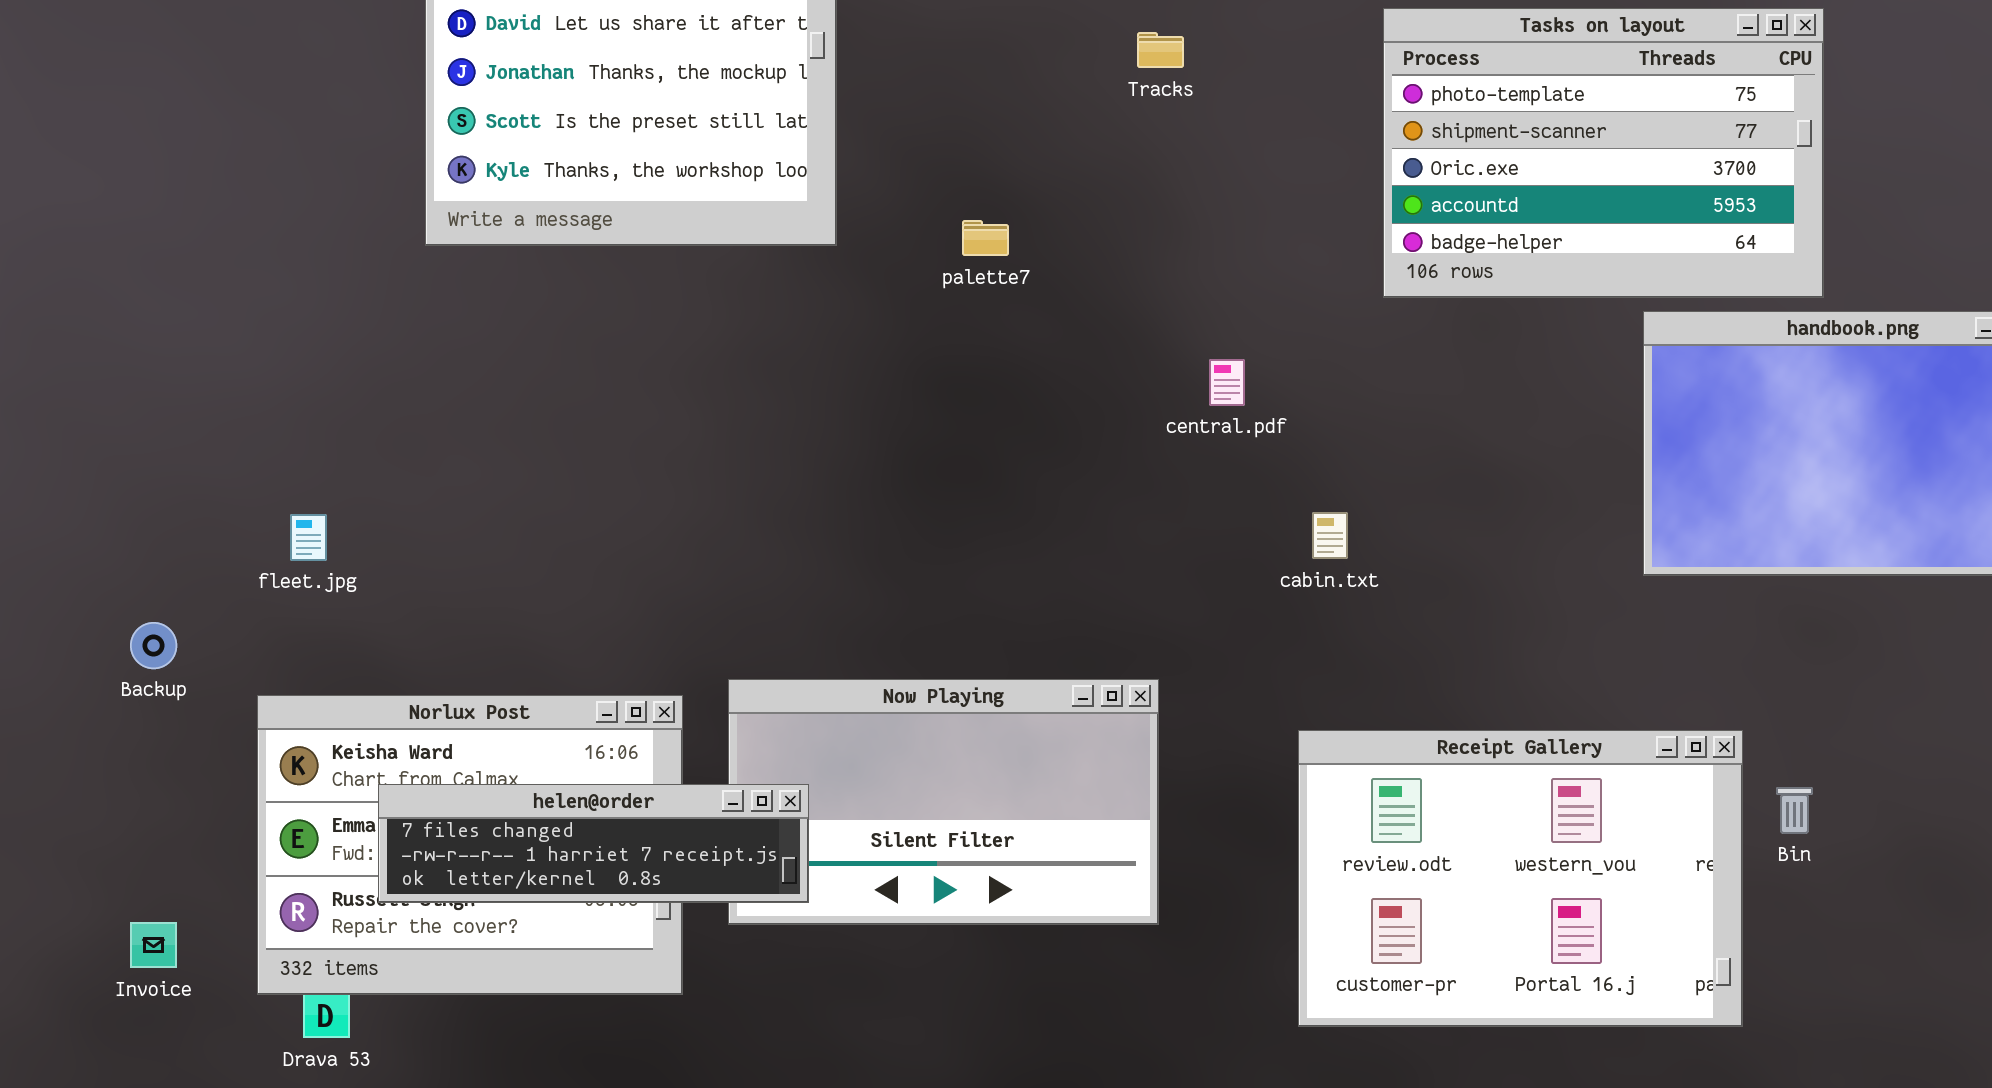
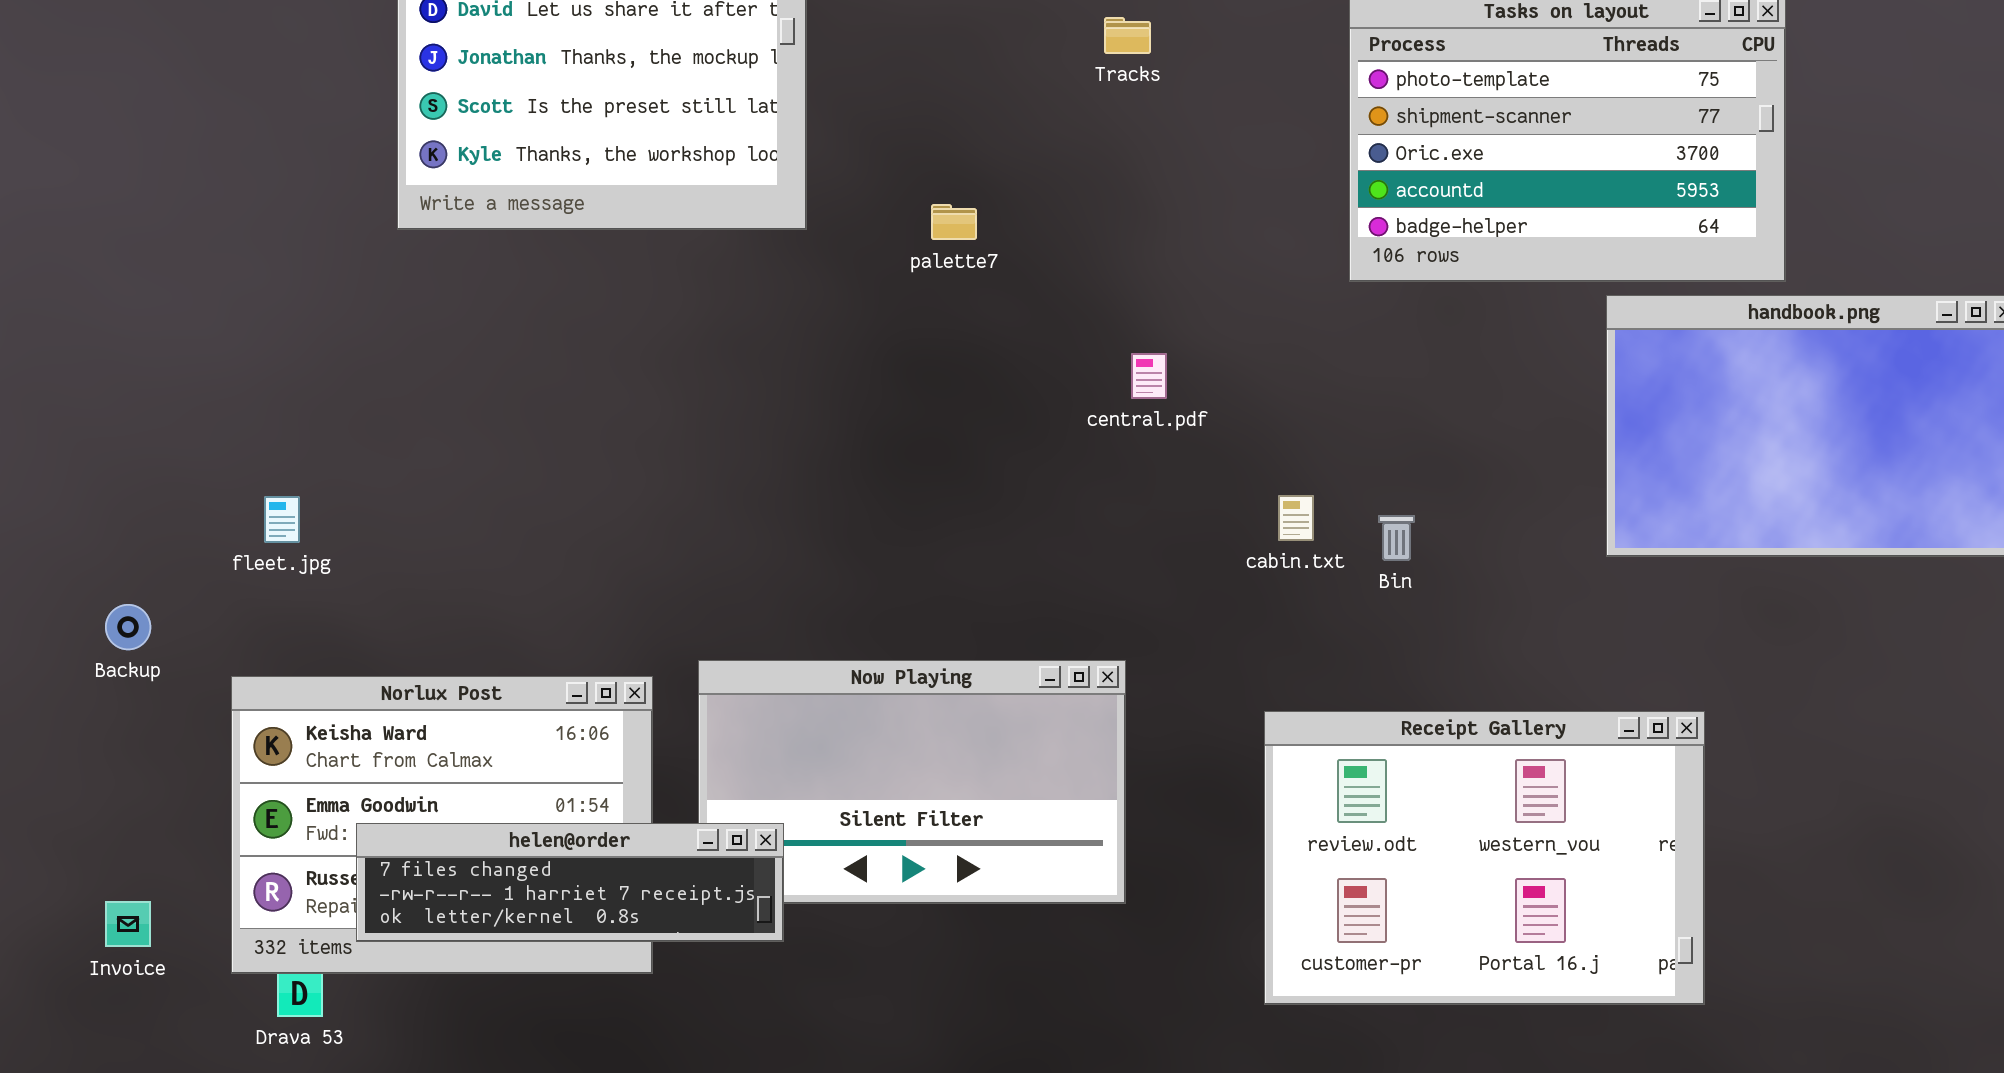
central.pdf: [1209,359,1245,406] -> [1131,353,1167,399], moved
helen@order: [378,784,809,903] -> [356,823,784,942], moved
Bin: [1776,787,1813,834] -> [1378,515,1415,561], moved

